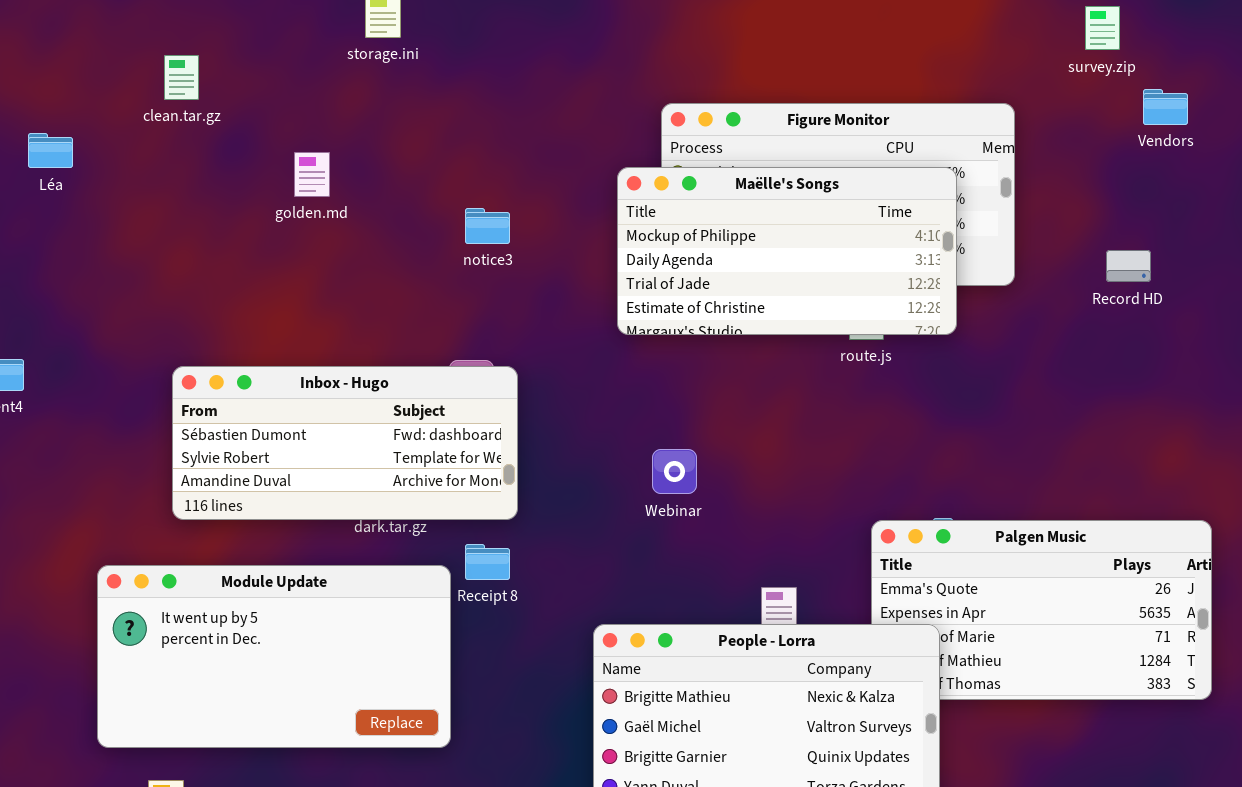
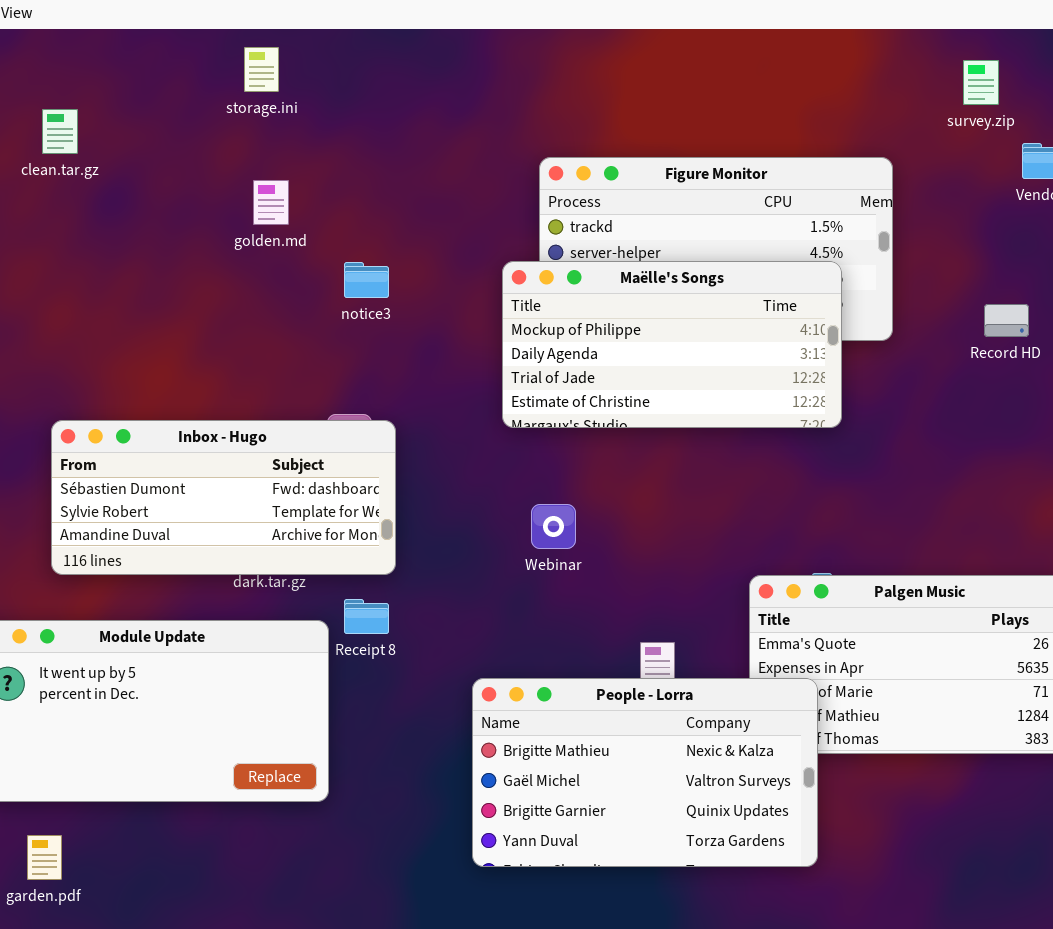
golden.md: [294,152,330,197] -> [253,180,289,225], moved
Maëlle's Songs: [617,167,957,335] -> [502,261,842,428], moved

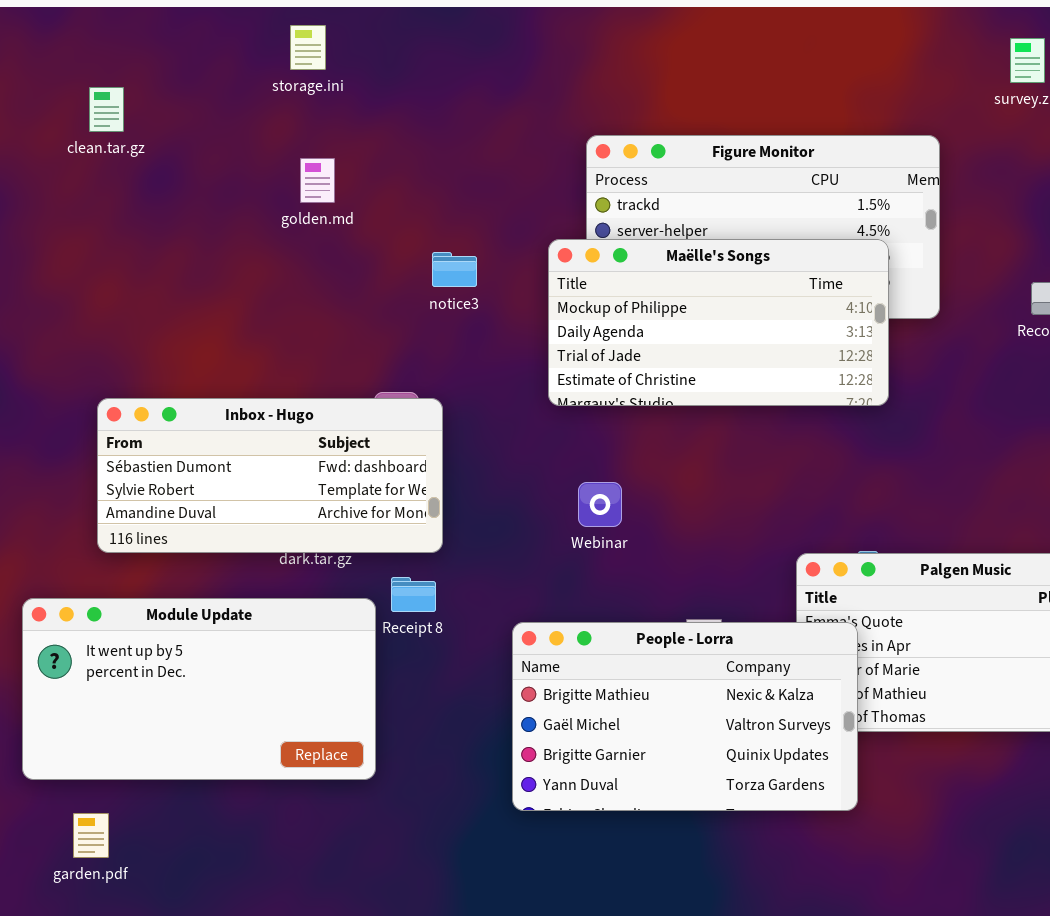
notice3: [344,262,389,298] -> [432,252,477,287], moved
People - Lorra: [472,678,818,867] -> [512,622,858,811], moved

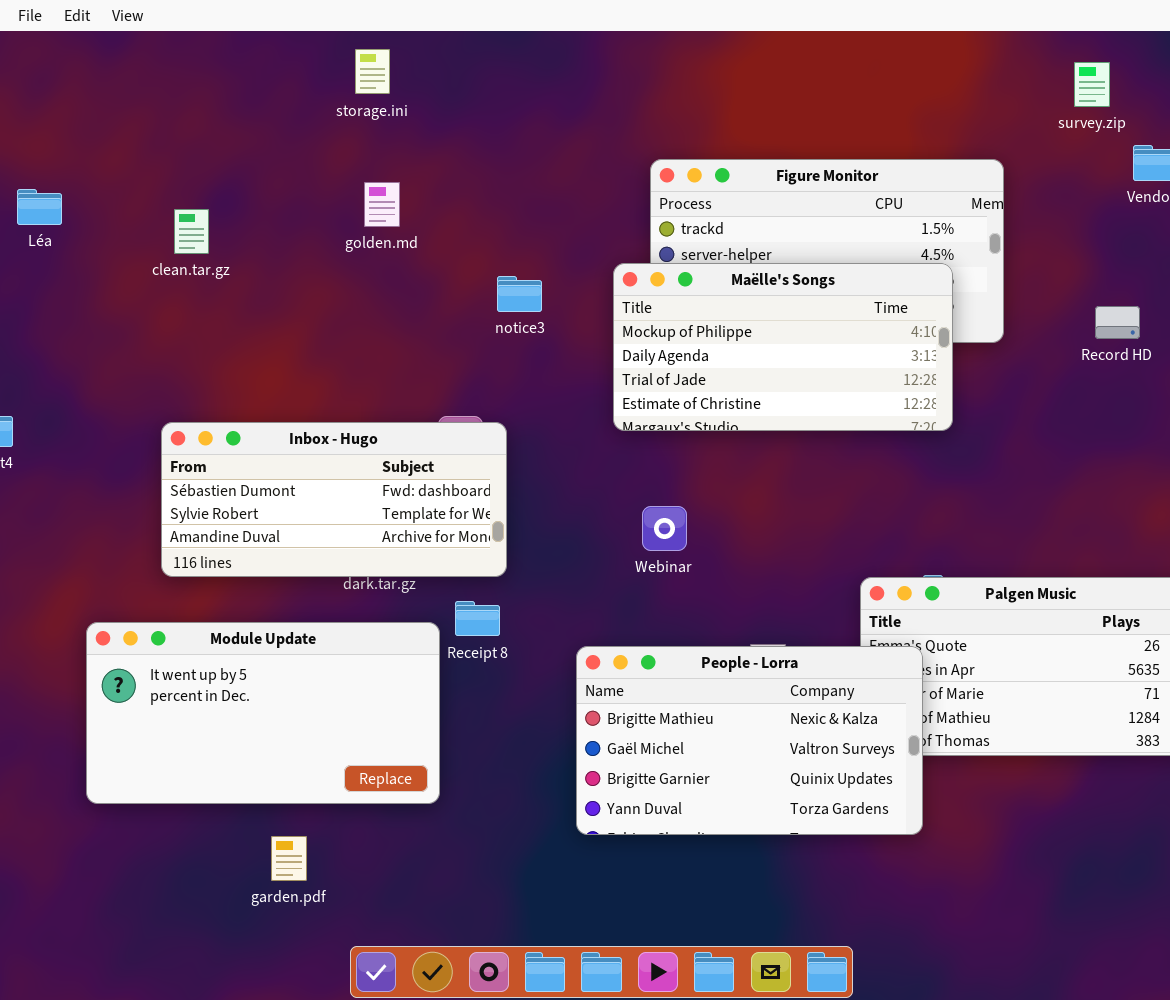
clean.tar.gz: [89,87,124,132] -> [174,209,209,254], moved
garden.pdf: [73,813,109,858] -> [271,836,307,881], moved

